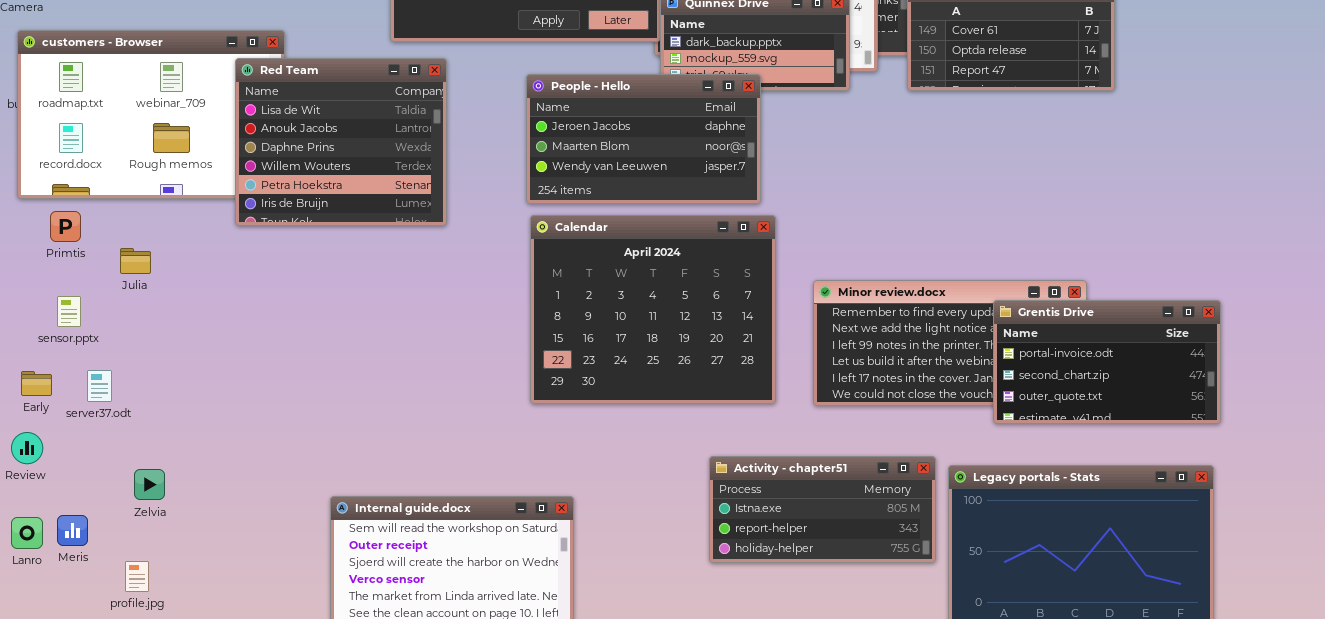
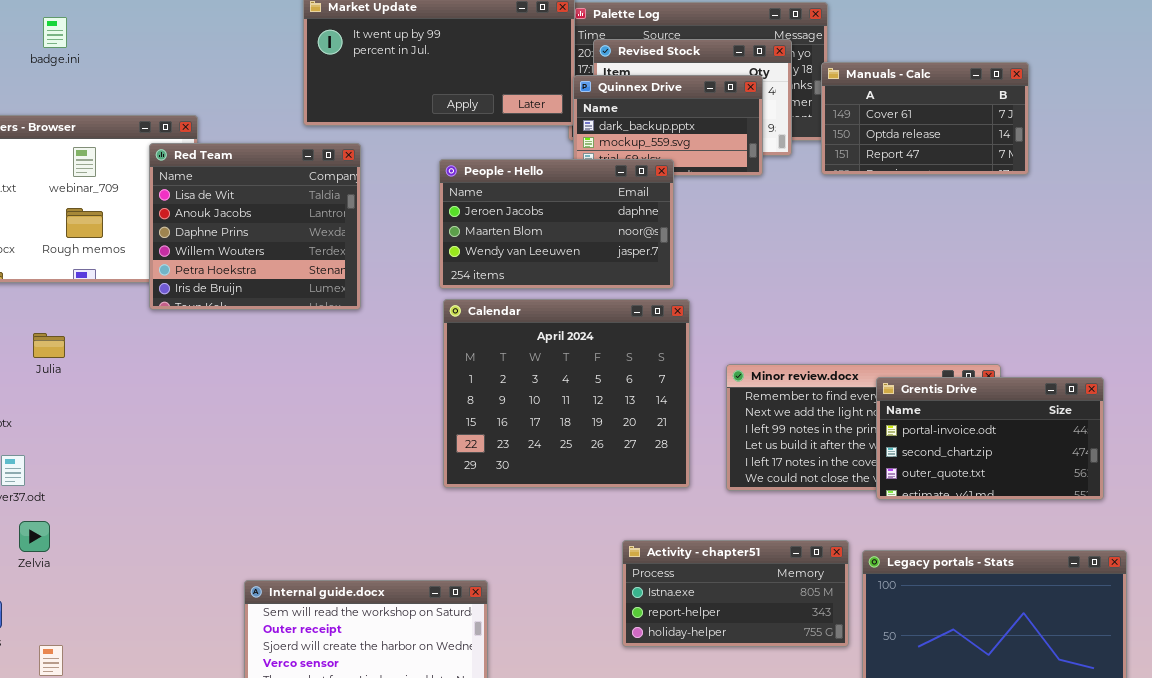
Grentis Drive: [993,300,1221,424] -> [876,377,1104,500], moved
Zelvia: [134,469,165,500] -> [19,521,50,552], moved

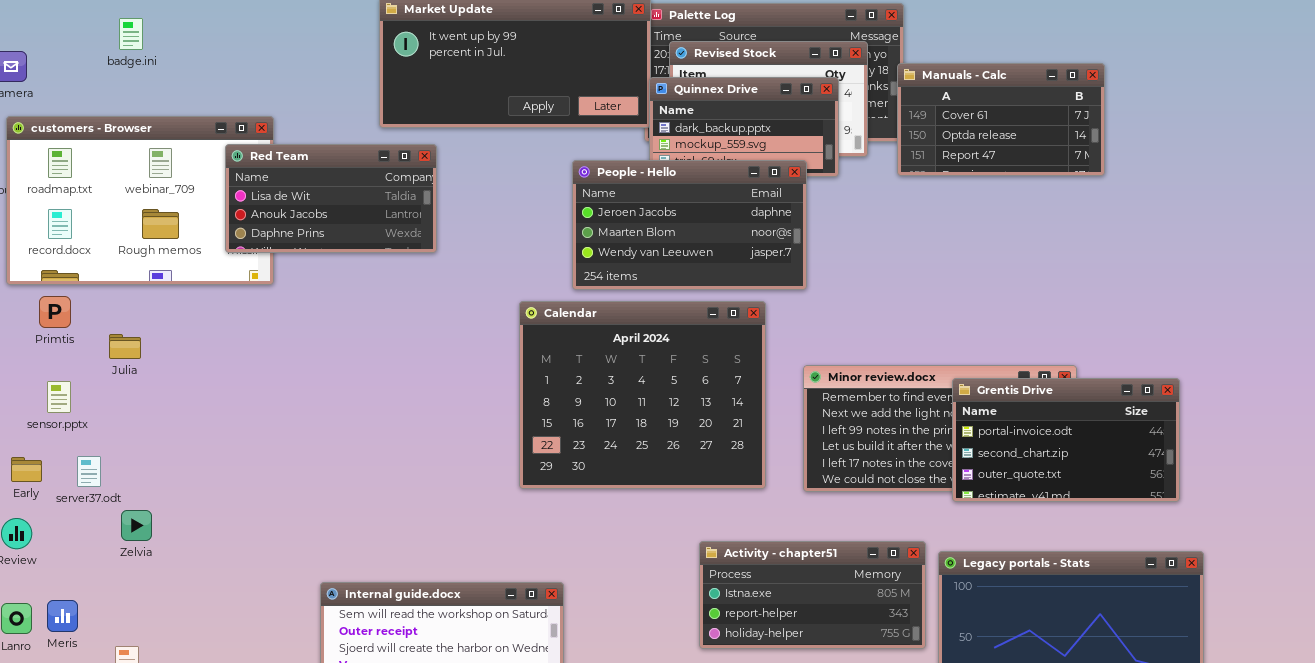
Red Team: [149,143,361,310] -> [225,144,437,253], resized
People - Hello: [439,159,674,289] -> [572,160,807,290], moved
Zelvia: [19,521,50,552] -> [121,510,152,541], moved

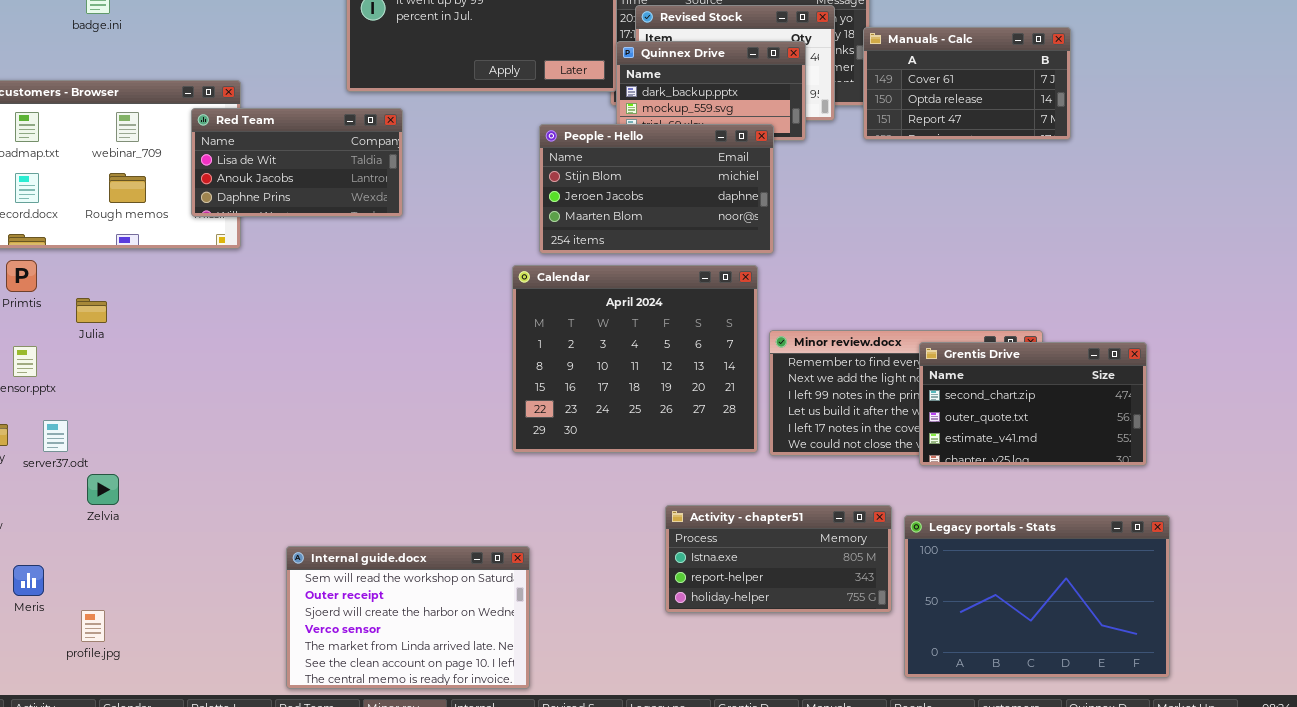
People - Hello: [572,160,807,290] -> [539,124,774,254], scrolled up 1 row
Calendar: [519,301,766,489] -> [512,265,758,453], moved
Grentis Drive: [952,378,1180,502] -> [919,342,1147,466], scrolled down 1 row

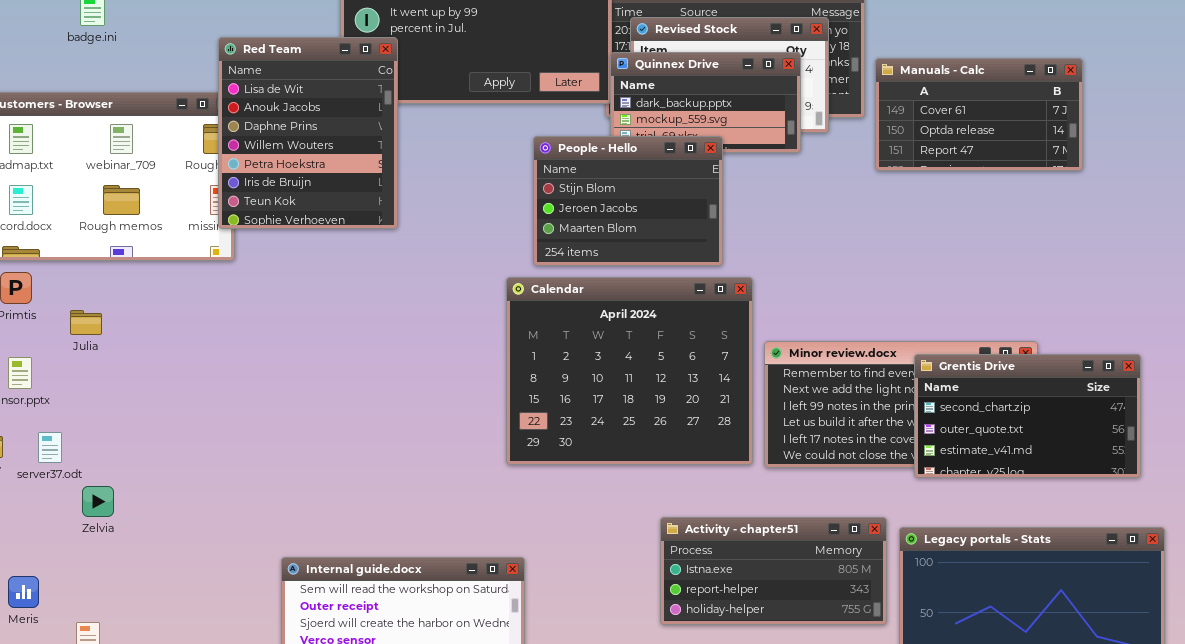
Manuals - Calc: [863,27,1071,140] -> [875,58,1083,171], moved
Red Team: [191,108,403,217] -> [218,37,398,229], resized
People - Hello: [539,124,774,254] -> [533,136,723,266], resized

